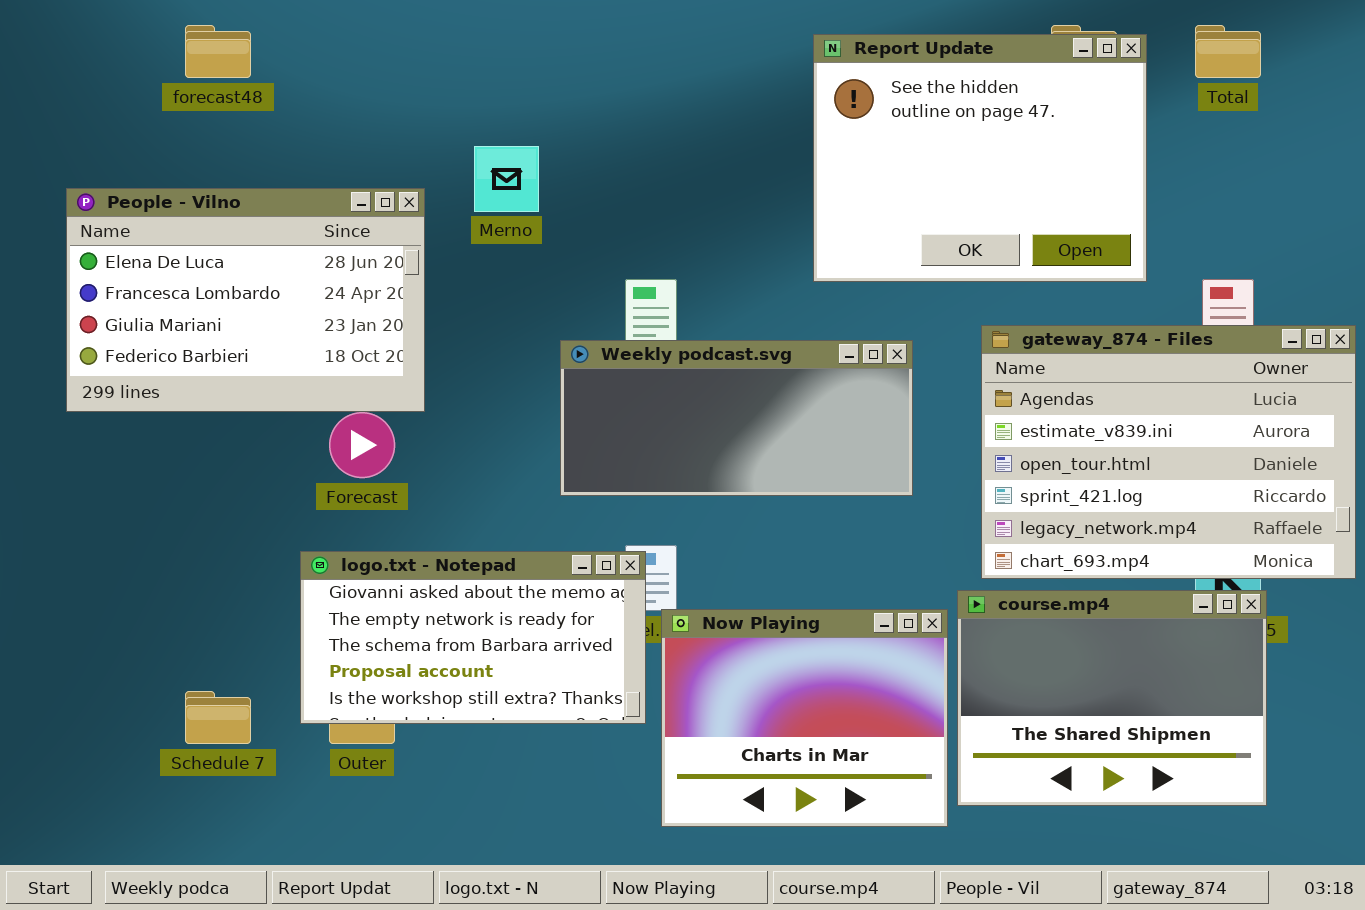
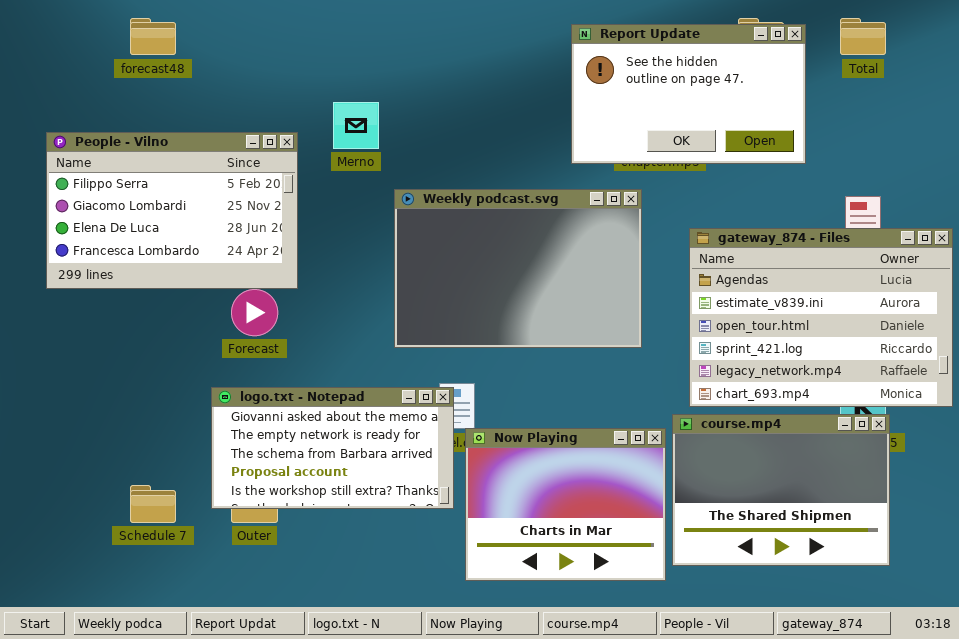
Report Update: [813,34,1147,282] -> [571,24,806,164], resized
People - Vilno: [66,188,425,412] -> [46,132,298,289], scrolled up 2 rows
Weekly podcast.svg: [560,340,913,496] -> [394,189,642,348], resized

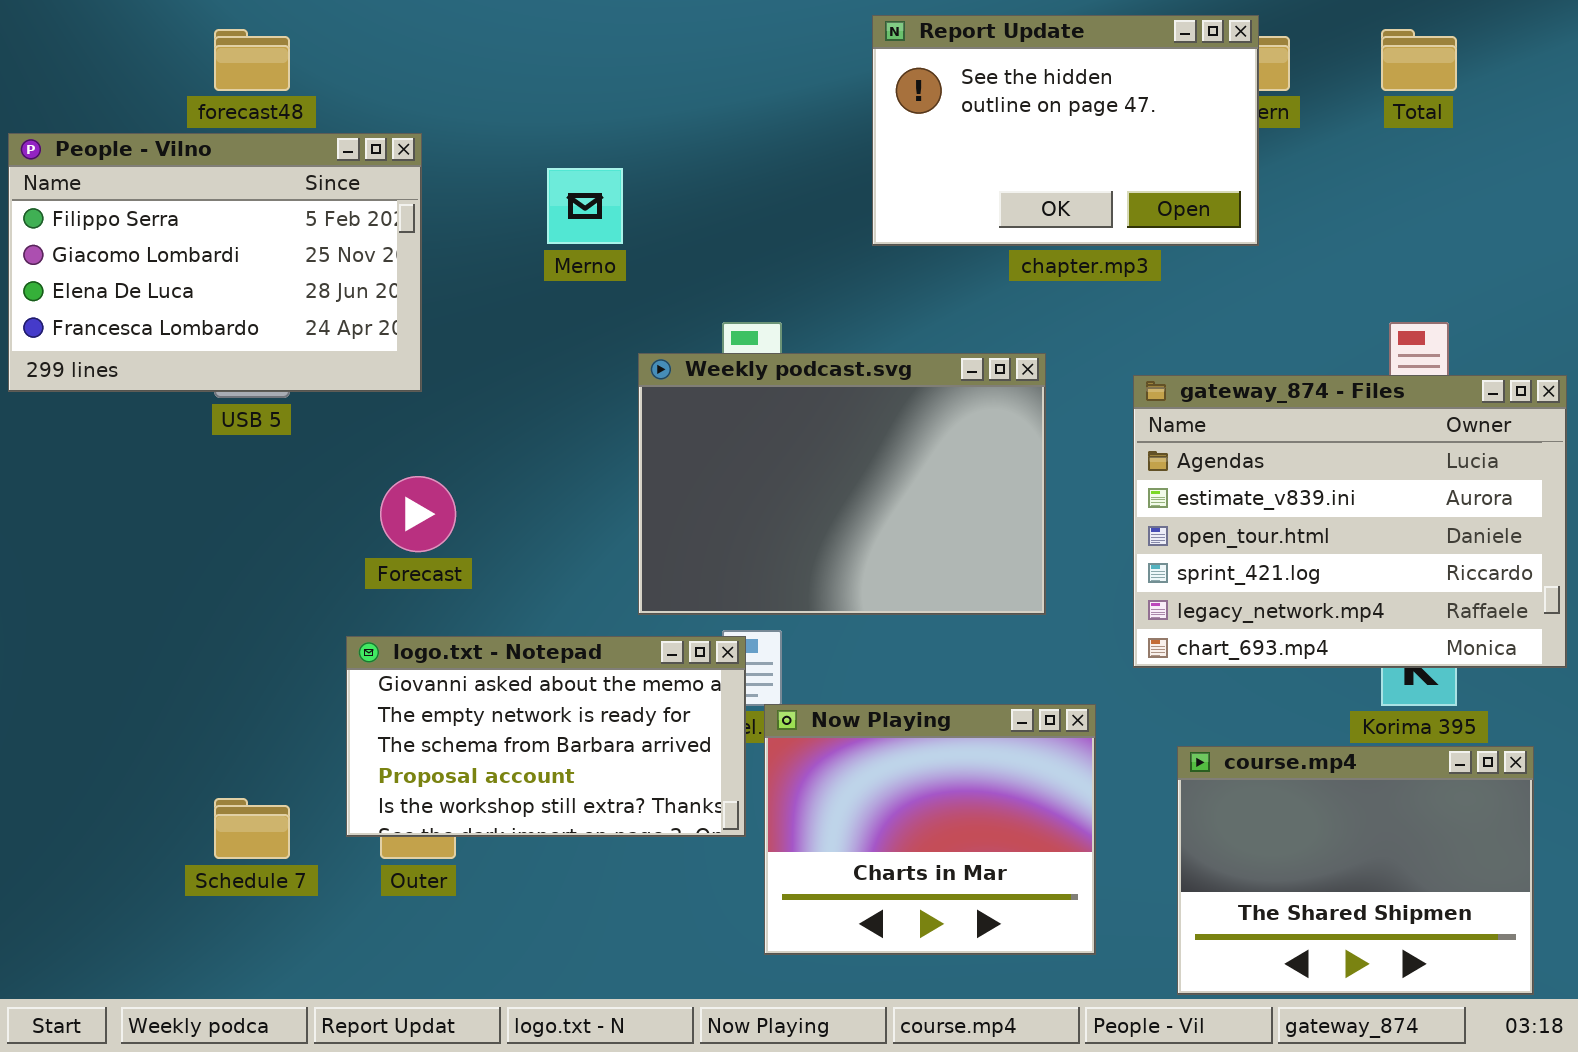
Report Update: [571,24,806,164] -> [872,15,1259,246], moved
People - Vilno: [46,132,298,289] -> [8,133,422,392], moved
Weekly podcast.svg: [394,189,642,348] -> [638,353,1046,615], moved
course.mp4: [672,414,890,566] -> [1177,746,1534,995], moved

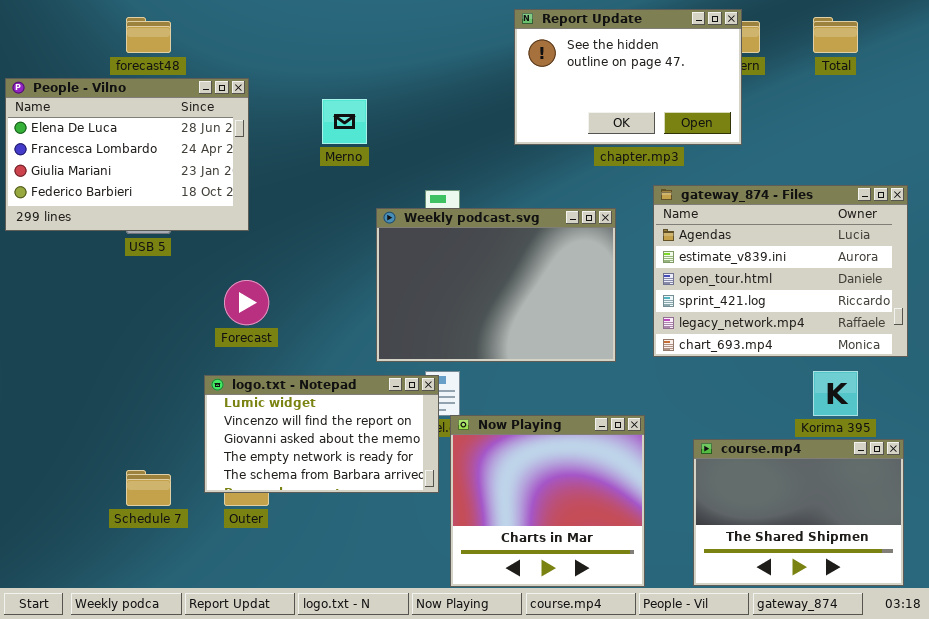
People - Vilno: [8,133,422,392] -> [5,78,249,231], scrolled down 2 rows
gateway_874 - Files: [1133,375,1567,668] -> [653,185,908,357], moved
logo.txt - Notepad: [346,636,746,837] -> [204,375,439,493], scrolled up 2 rows
Now Playing: [764,704,1096,955] -> [450,415,645,587], resized

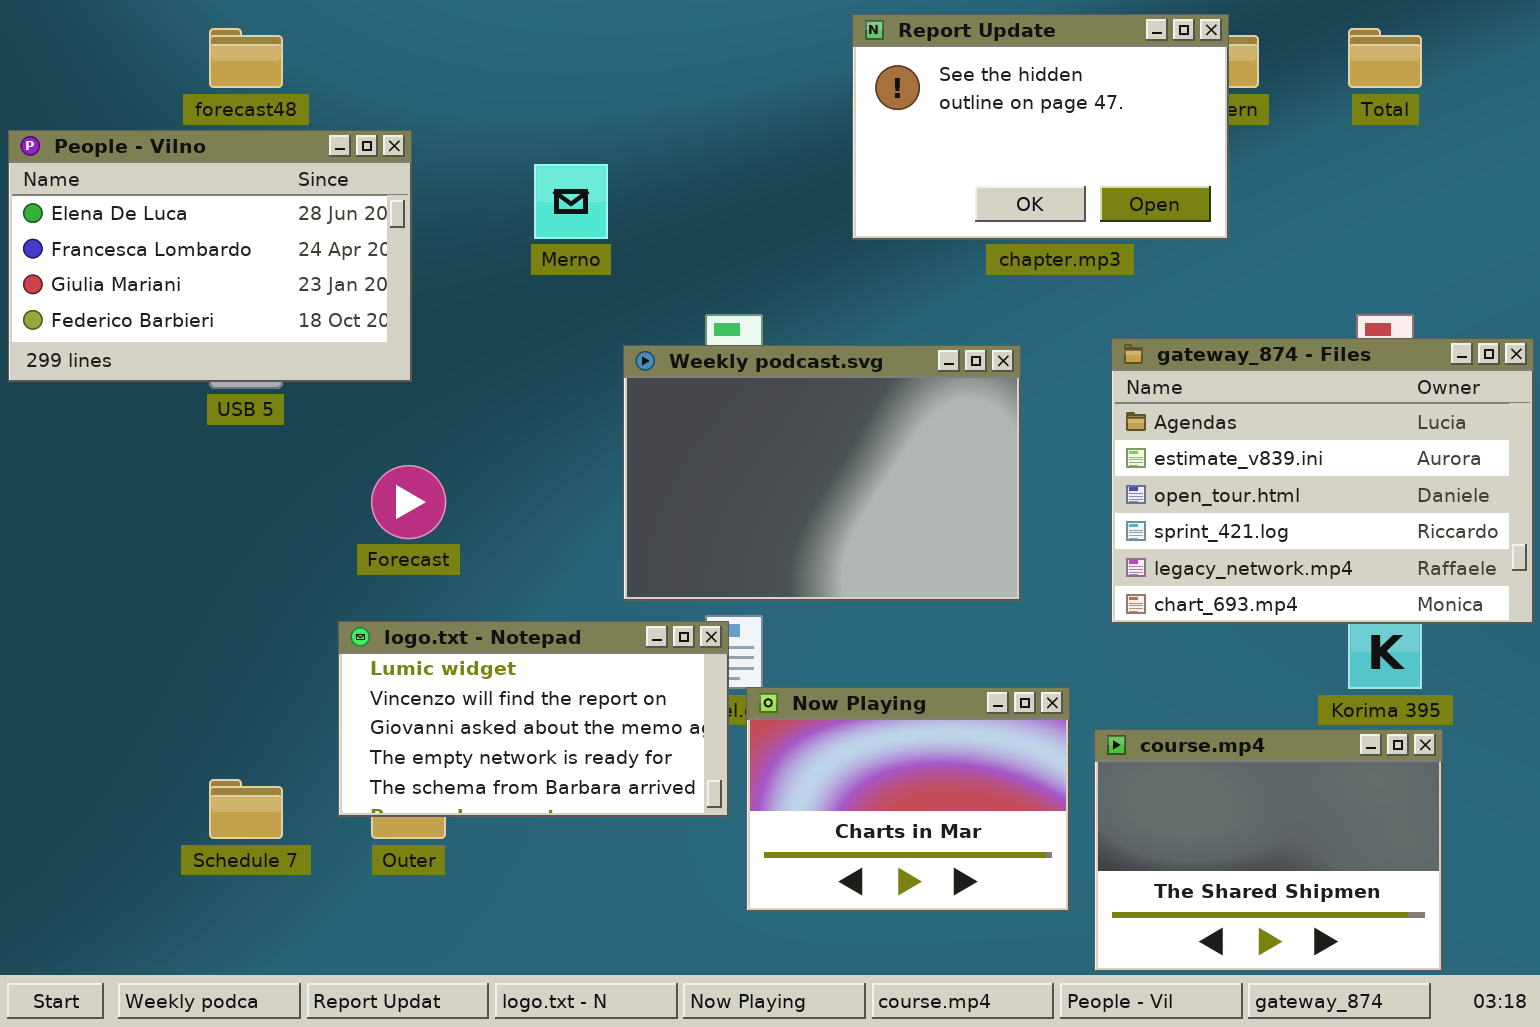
gateway_874 - Files: [653,185,908,357] -> [1111,338,1534,624], moved
Now Playing: [450,415,645,587] -> [746,687,1070,912], resized
course.mp4: [693,439,904,586] -> [1094,729,1443,972], moved

